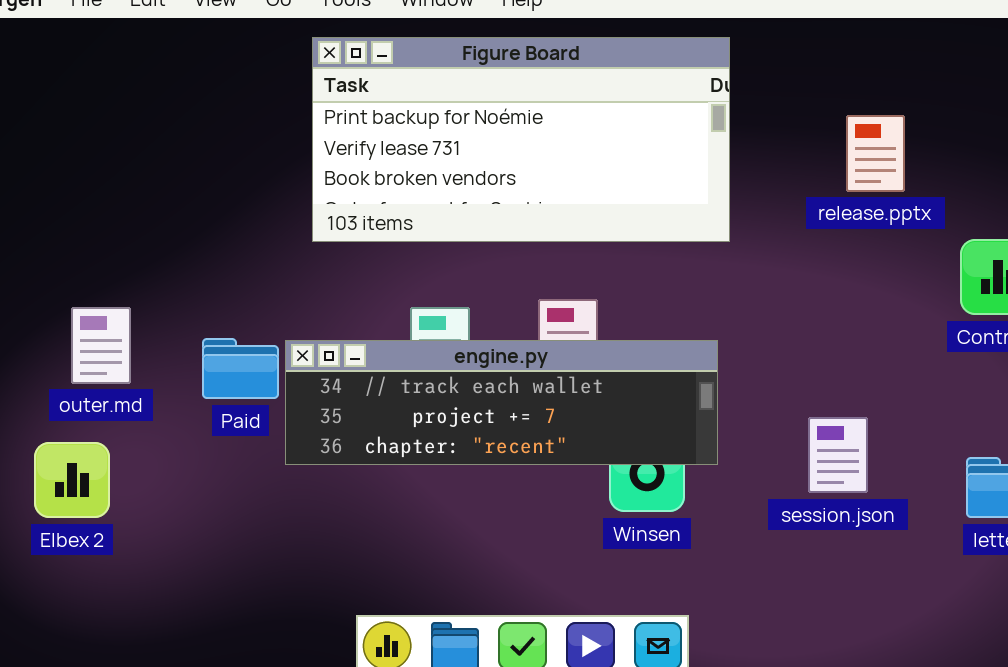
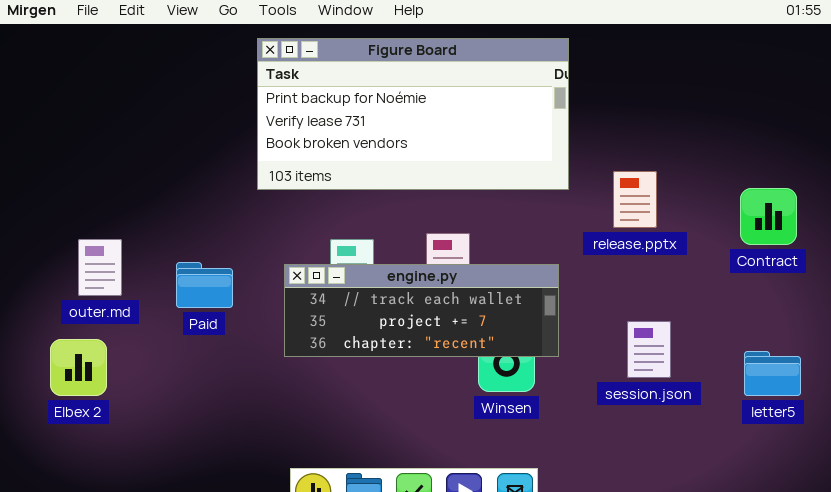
release.pptx: [846,115,905,192] -> [613,171,657,228], moved
engine.py: [285,340,718,465] -> [284,264,559,357], resized

